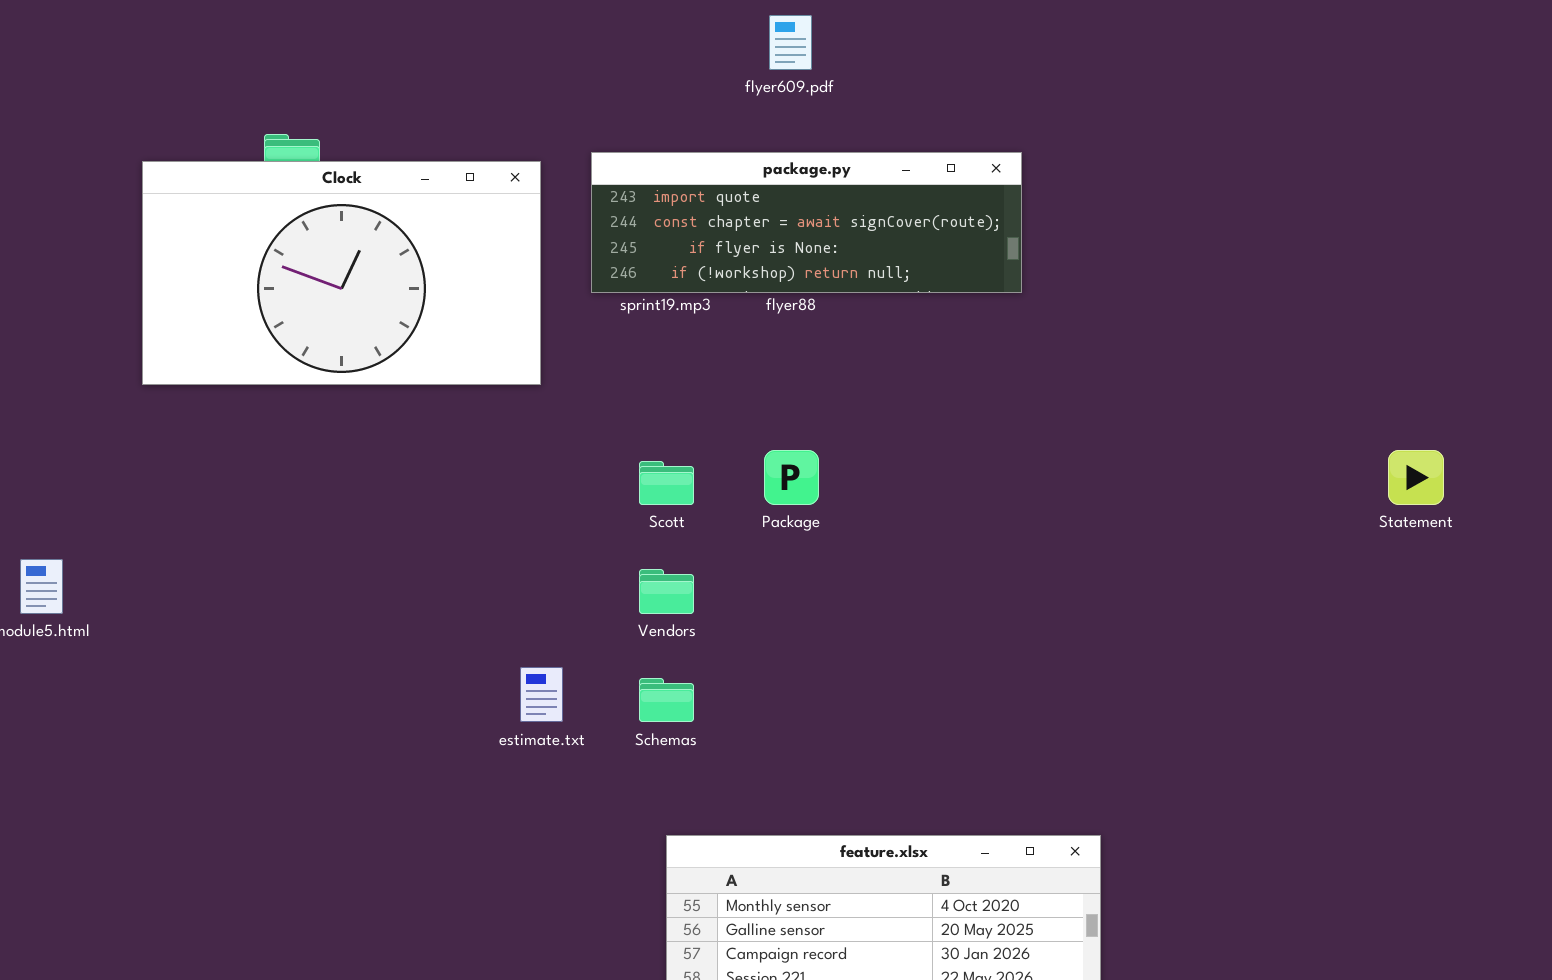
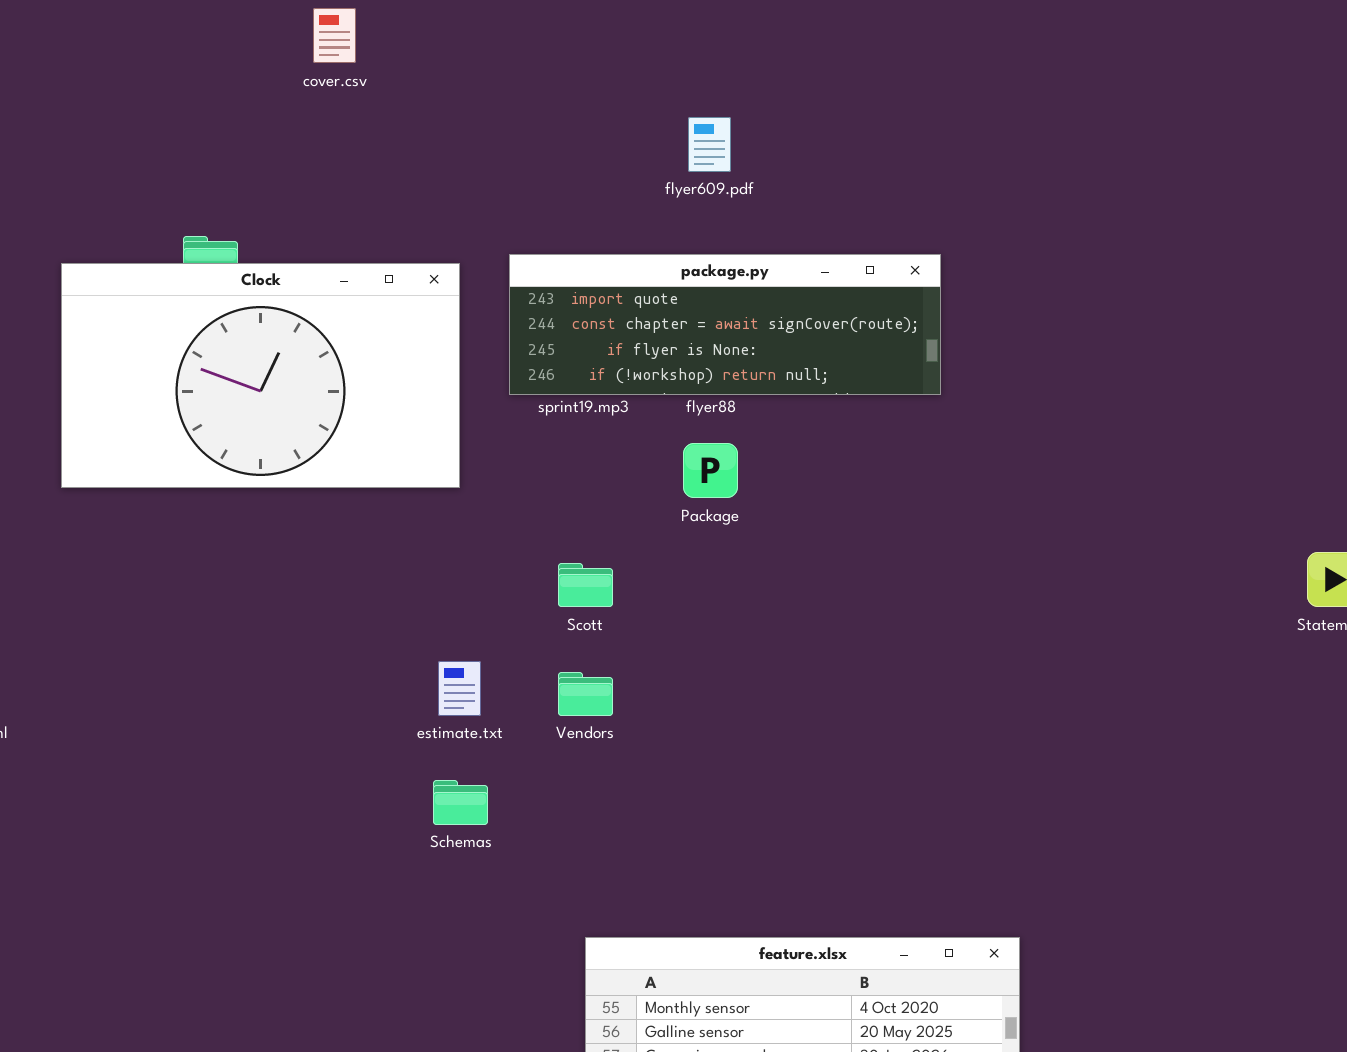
Package: [764,450,819,505] -> [683,443,738,498], moved
estimate.txt: [520,667,563,722] -> [438,661,481,716], moved
Schemas: [639,678,694,722] -> [433,780,488,825], moved

